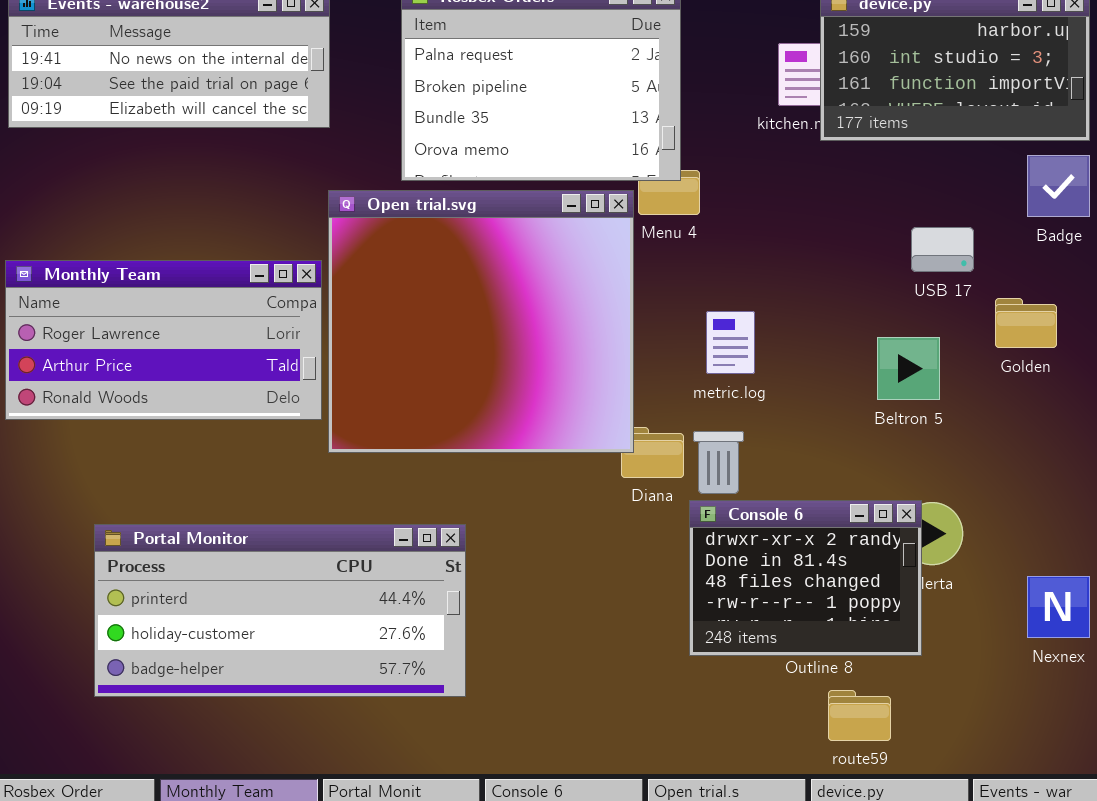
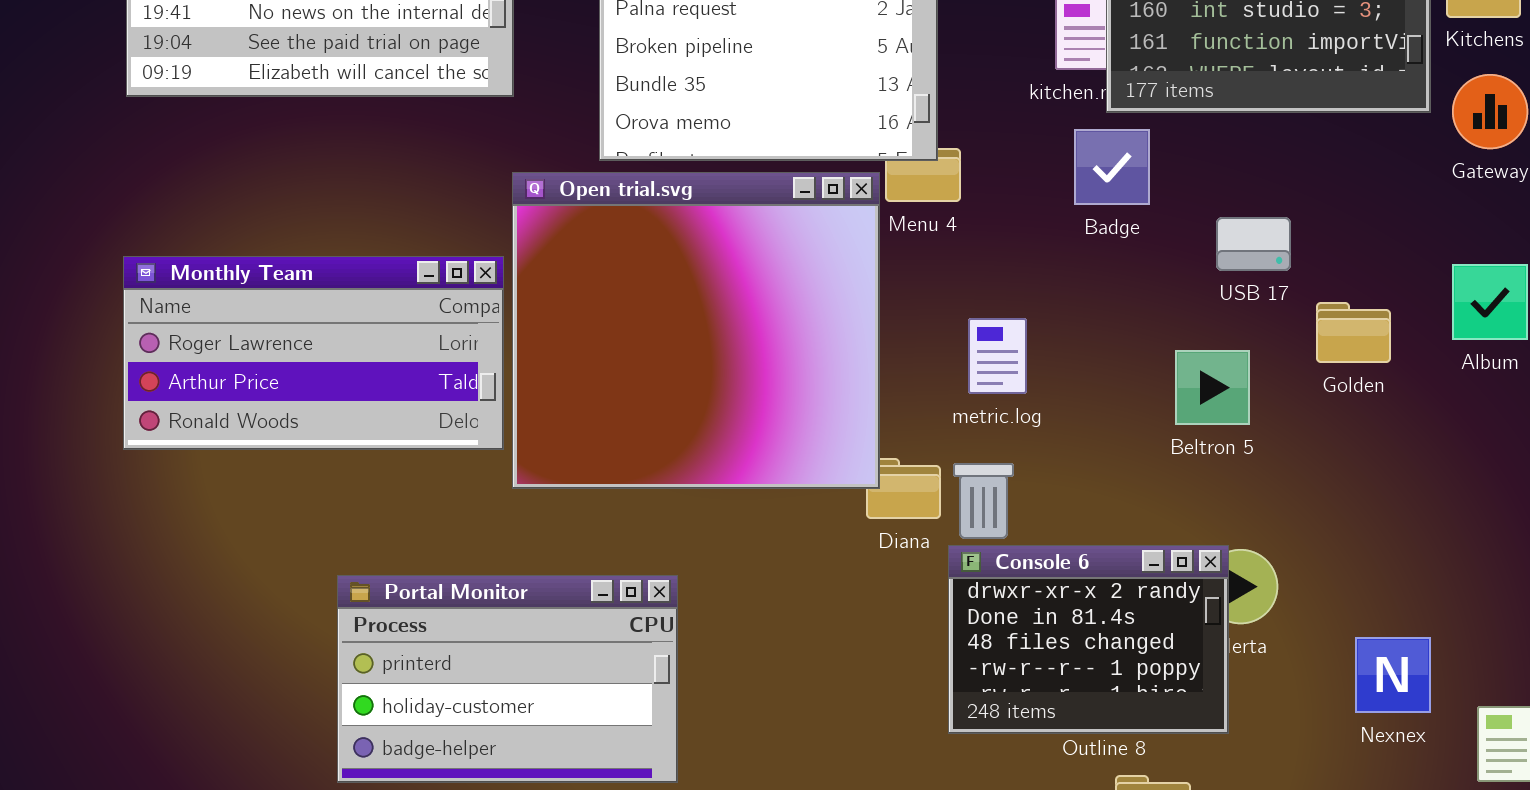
Badge: [1027,155,1090,217] -> [1074,129,1150,205], moved
Portal Monitor: [94,524,466,697] -> [337,575,678,783], resized

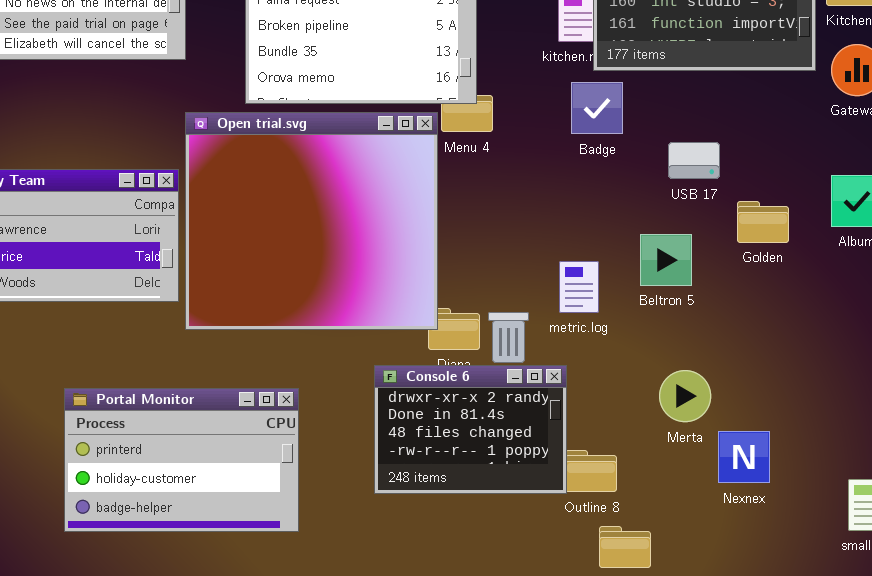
metric.log: [968,318,1027,394] -> [559,261,599,313], moved
Console 6: [948,545,1229,734] -> [374,365,567,494], moved
Nexnex: [1355,637,1431,713] -> [718,431,770,483], moved

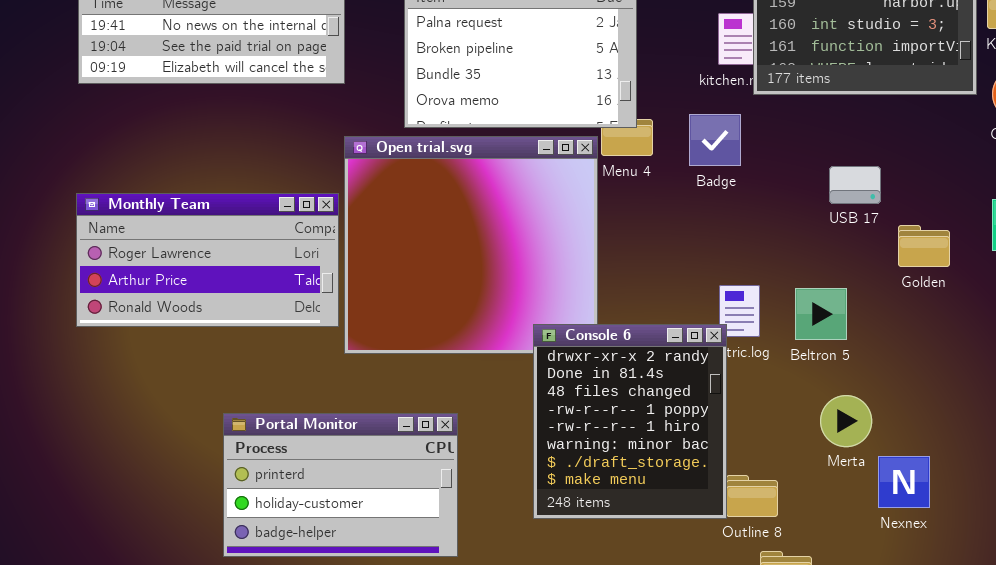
Badge: [571,82,623,134] -> [689,114,741,166], moved
Beltron 5: [640,234,692,286] -> [795,288,847,340], moved
Console 6: [374,365,567,494] -> [533,324,727,519], resized

